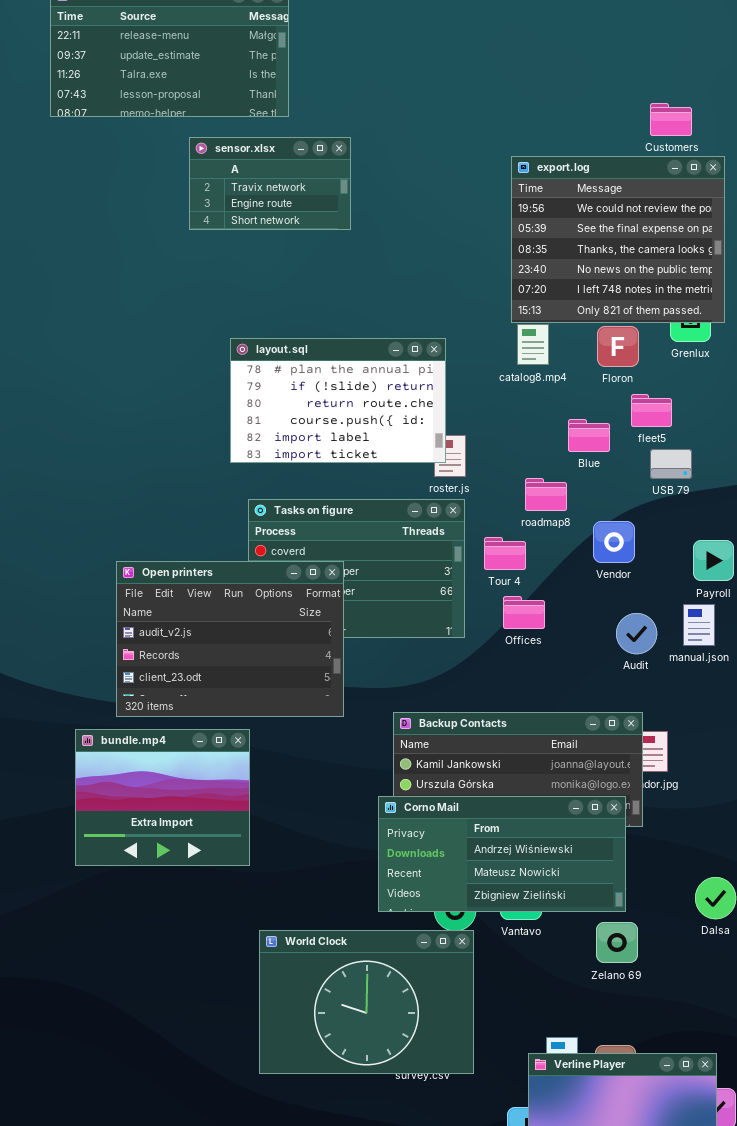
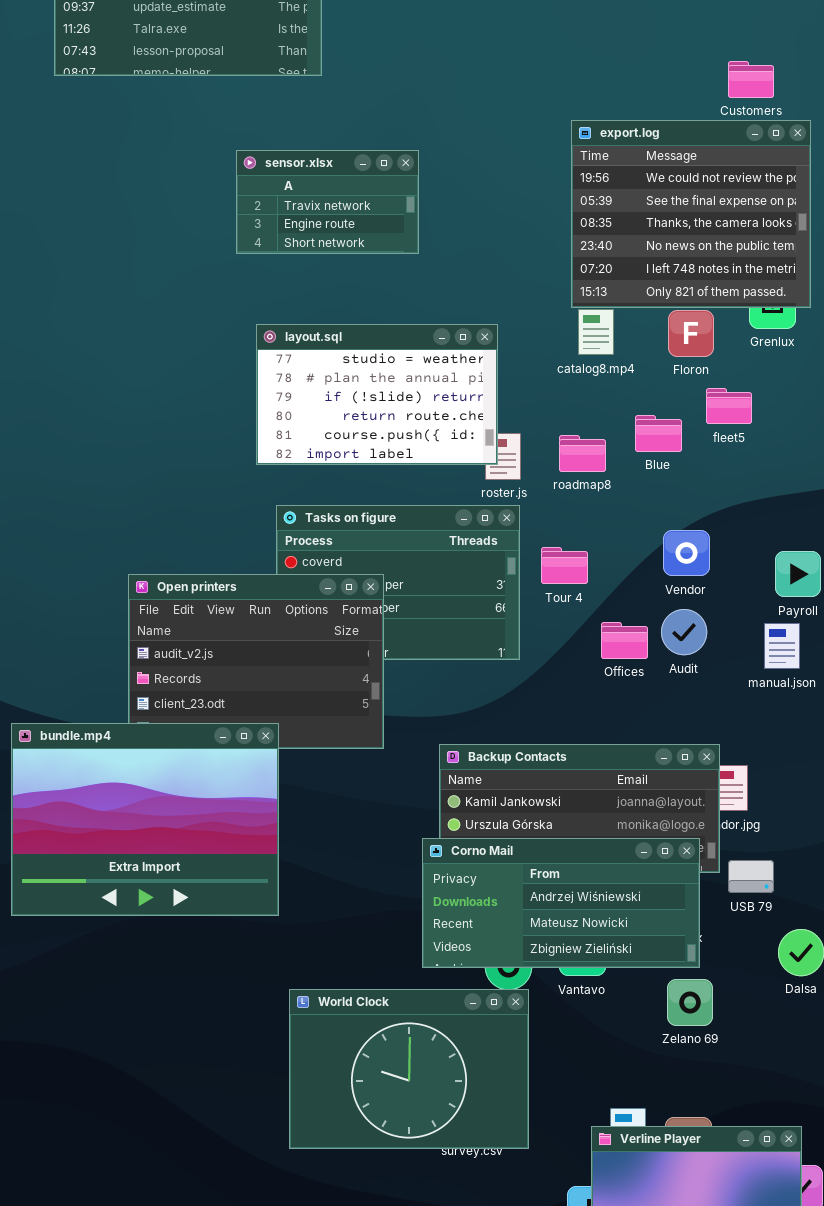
sensor.xlsx: [189,137,351,230] -> [236,150,419,254], moved
layout.sql: [230,338,446,463] -> [256,324,498,465], scrolled up 1 row
USB 79: [650,449,692,479] -> [728,860,774,893], moved
roadmap8: [525,478,567,511] -> [559,435,606,472], moved
Offices: [503,596,545,629] -> [601,622,648,659], moved
Audit: [616,613,657,654] -> [661,609,707,655], moved
bundle.mp4: [75,729,250,866] -> [11,723,279,916], resized

